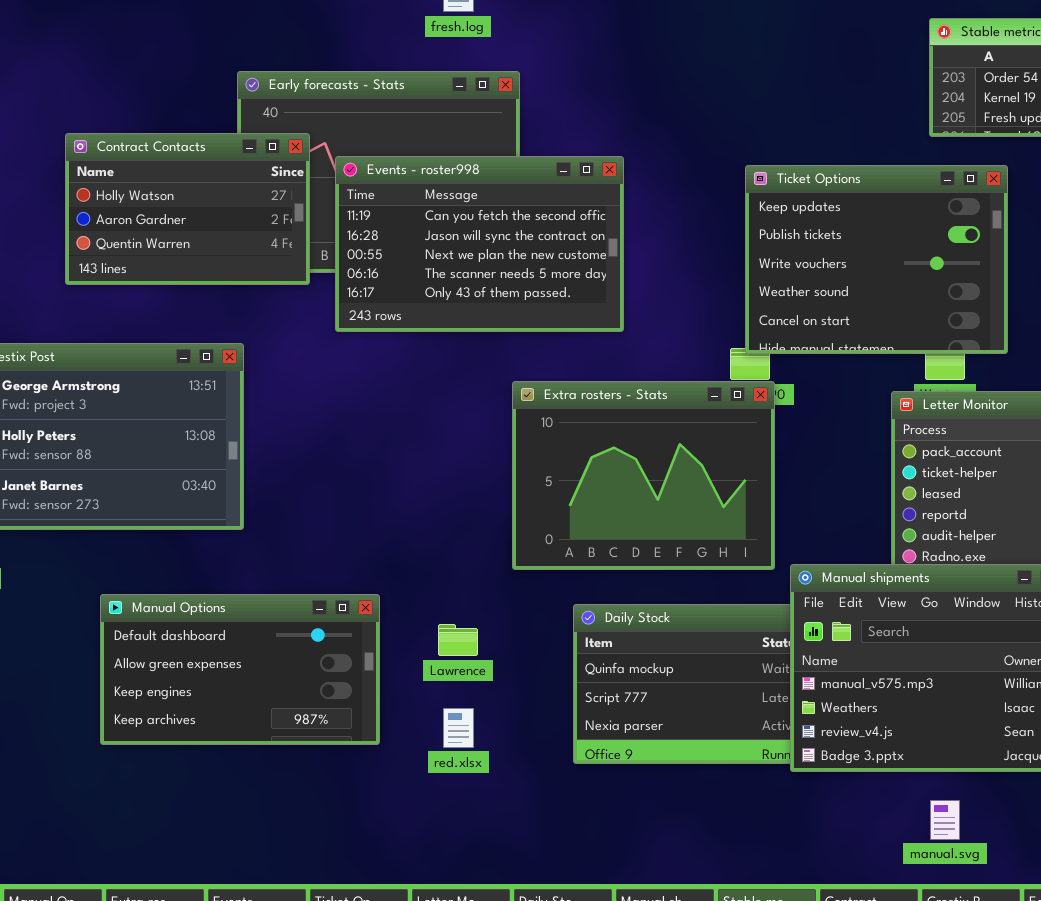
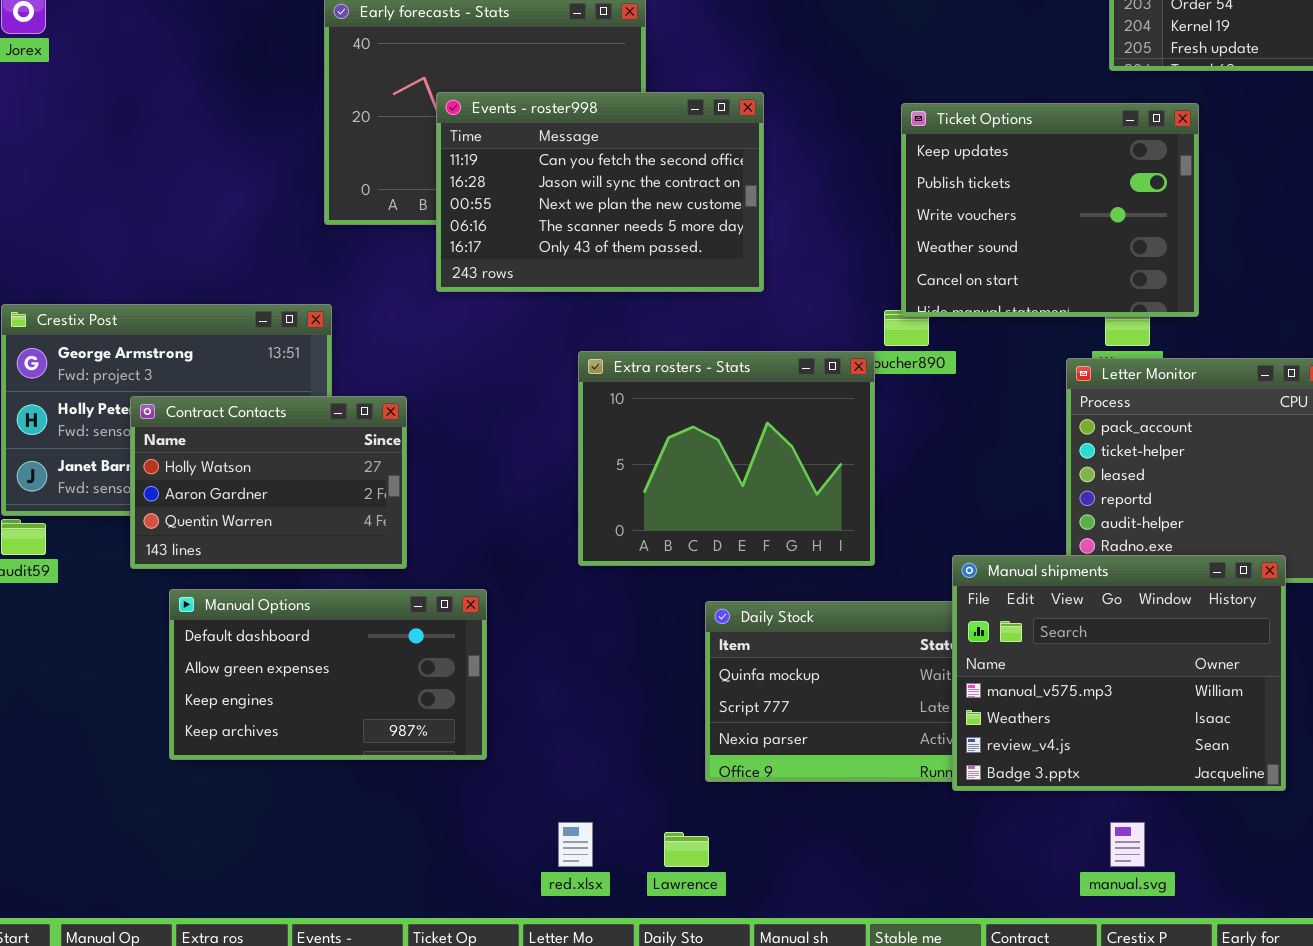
Contract Contacts: [65,133,310,285] -> [130,396,407,569], moved
Extra rosters - Stats: [512,381,775,570] -> [578,351,875,566], moved
Lawrence: [438,624,478,656] -> [664,832,709,867], moved
red.xlsx: [443,708,474,748] -> [558,822,593,867], moved

